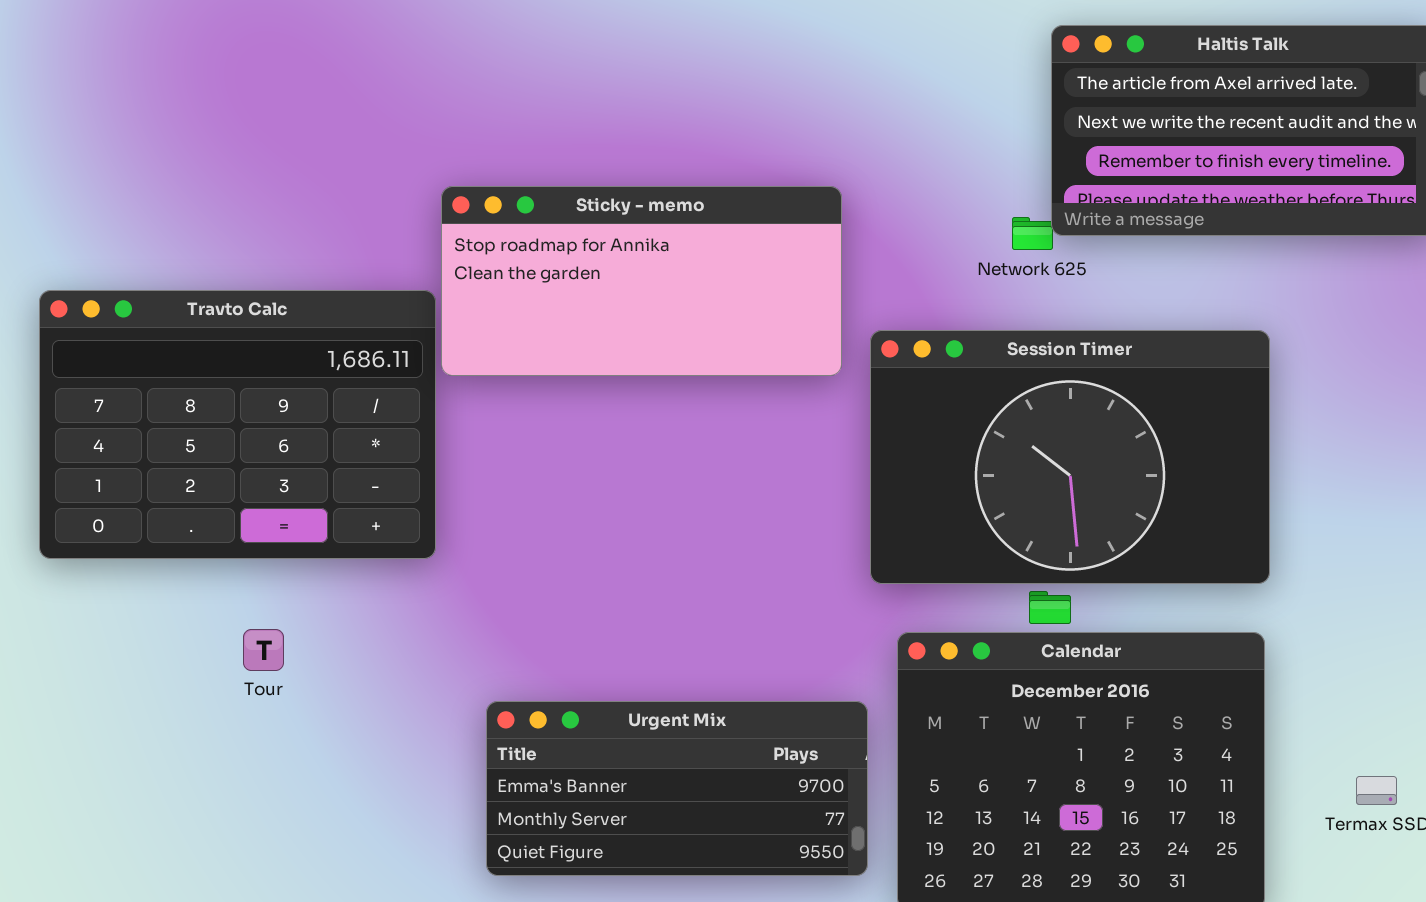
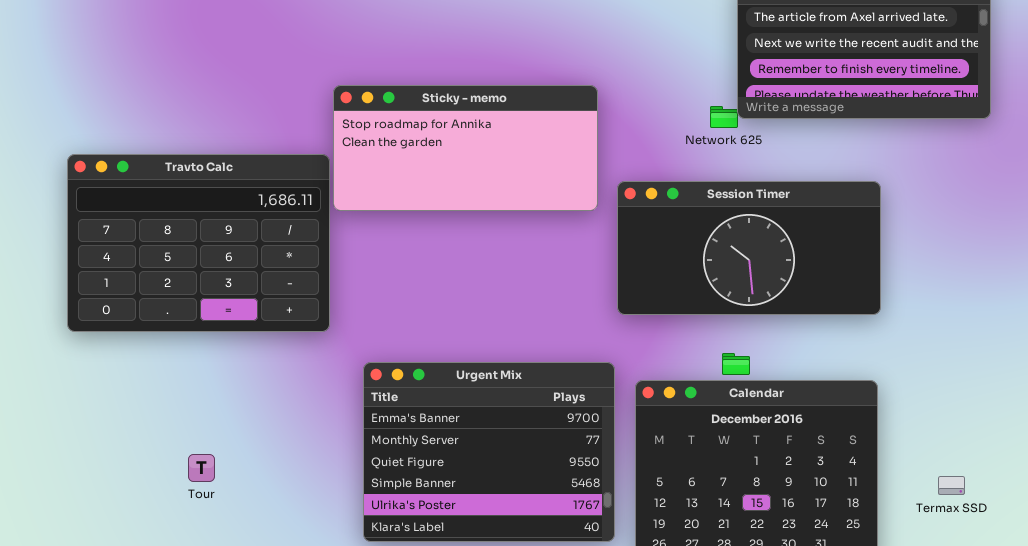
Session Timer: [870,330,1270,584] -> [617,181,881,315], resized
Tour: [243,629,284,671] -> [188,454,215,482], moved
Urgent Mix: [486,701,868,876] -> [363,362,615,542], resized

